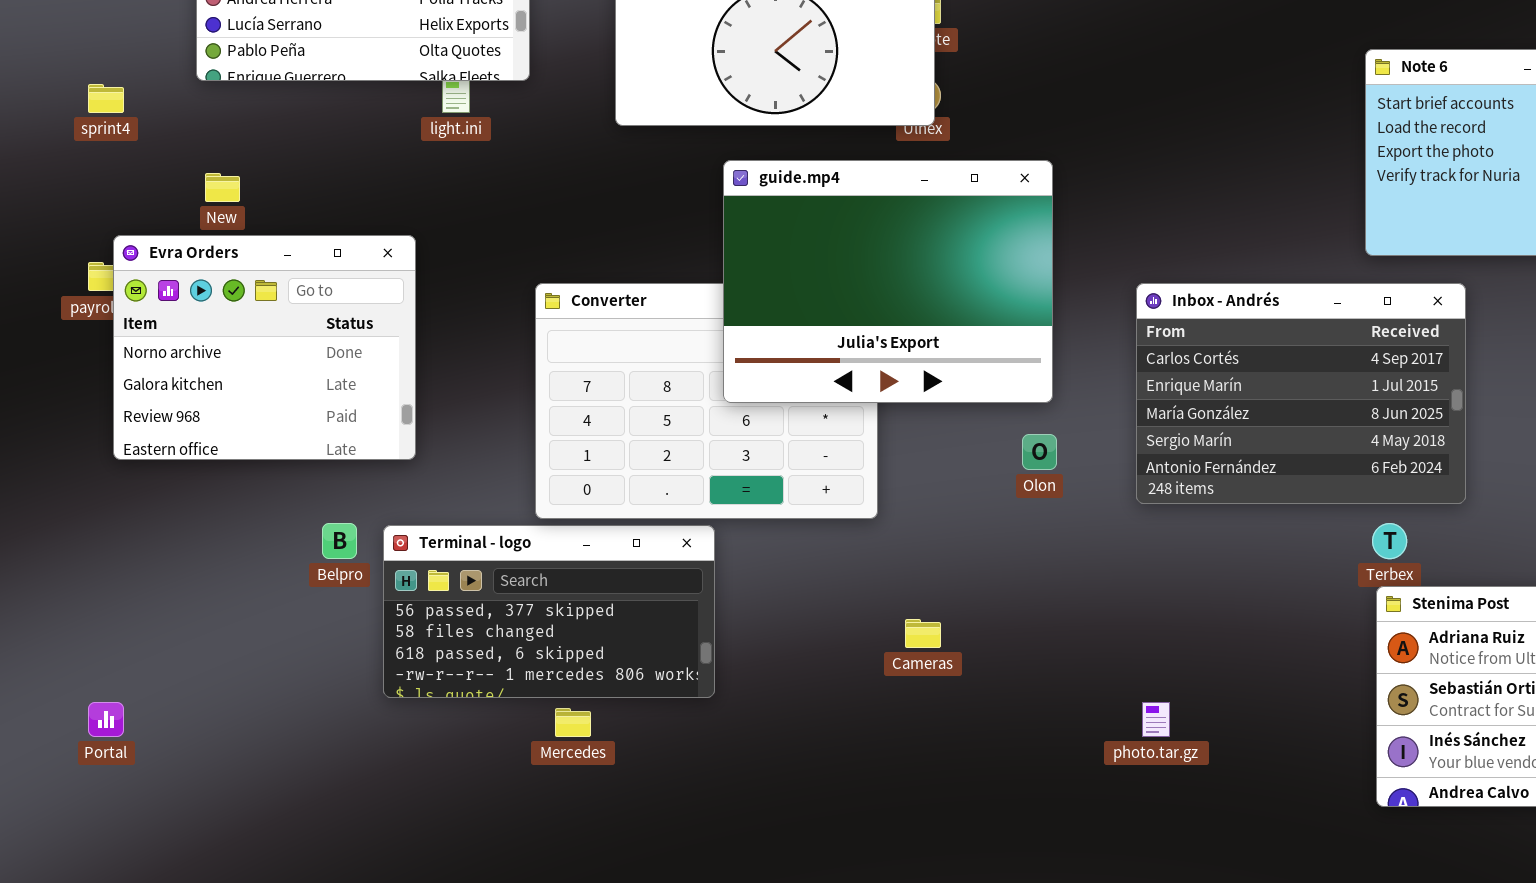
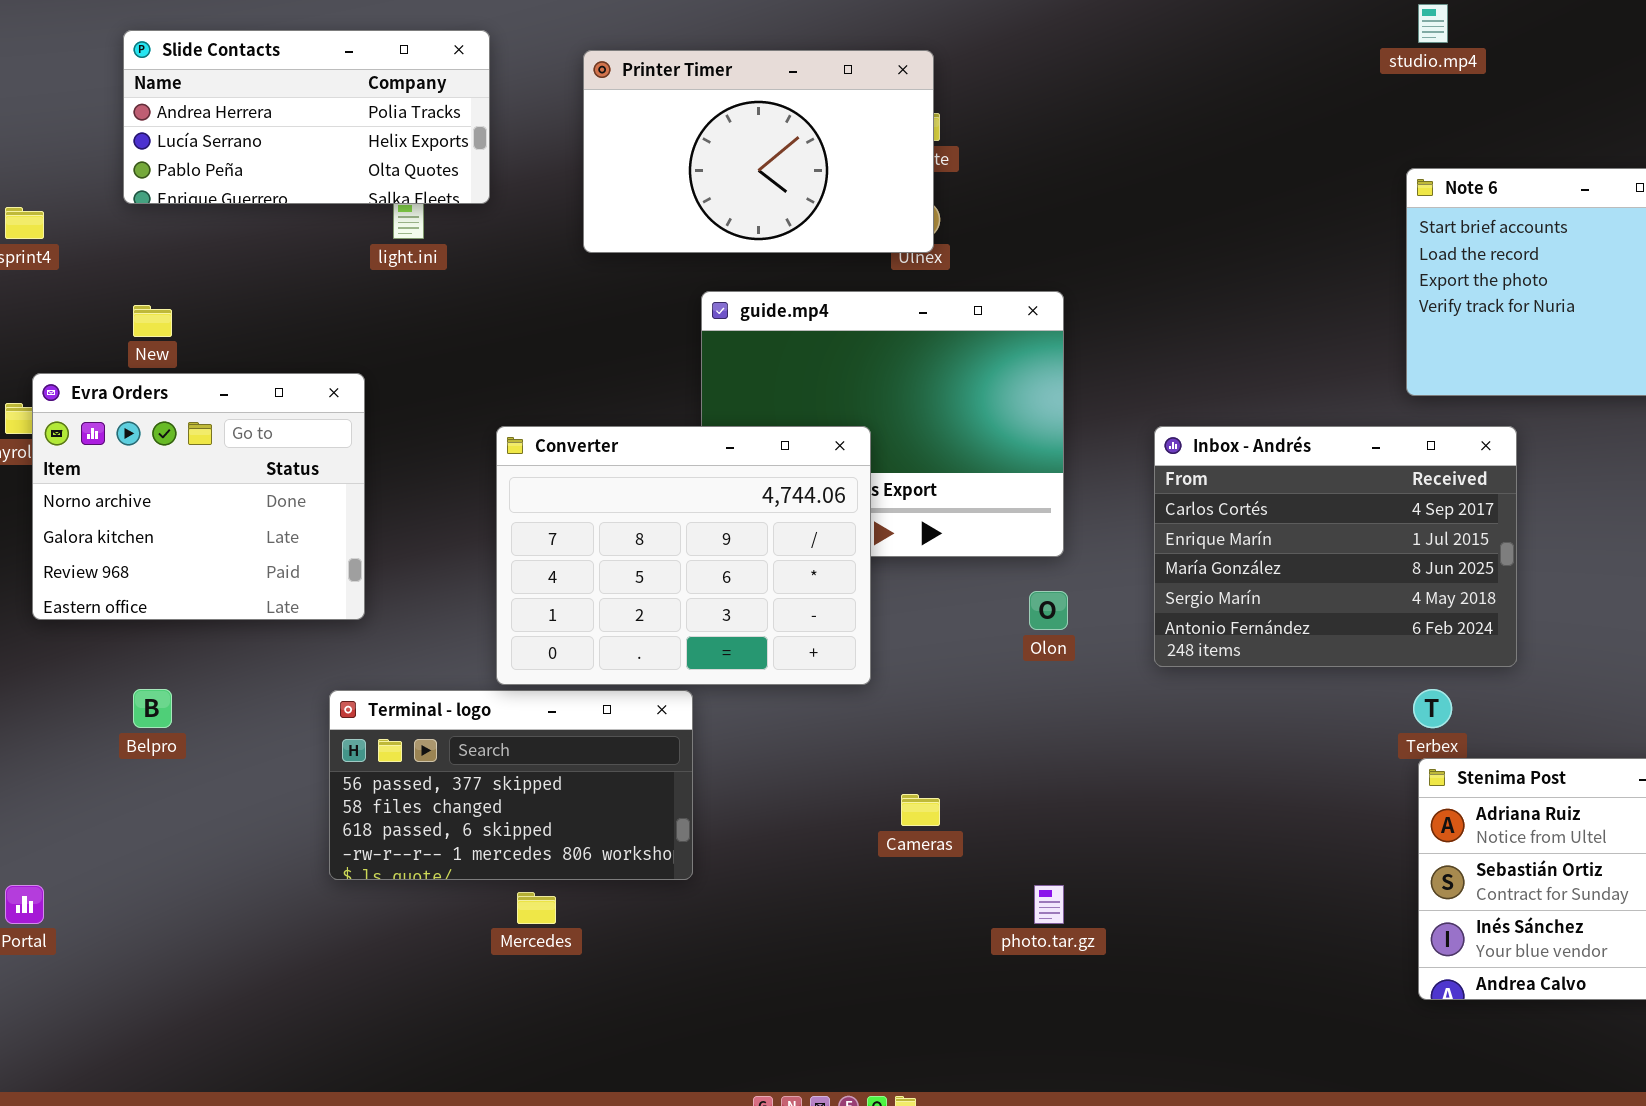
Converter: [535,283,878,519] -> [496,426,871,685], raised
Belpro: [322,523,357,559] -> [133,689,172,728], moved
photo.tar.gz: [1142,702,1170,737] -> [1034,885,1064,924], moved

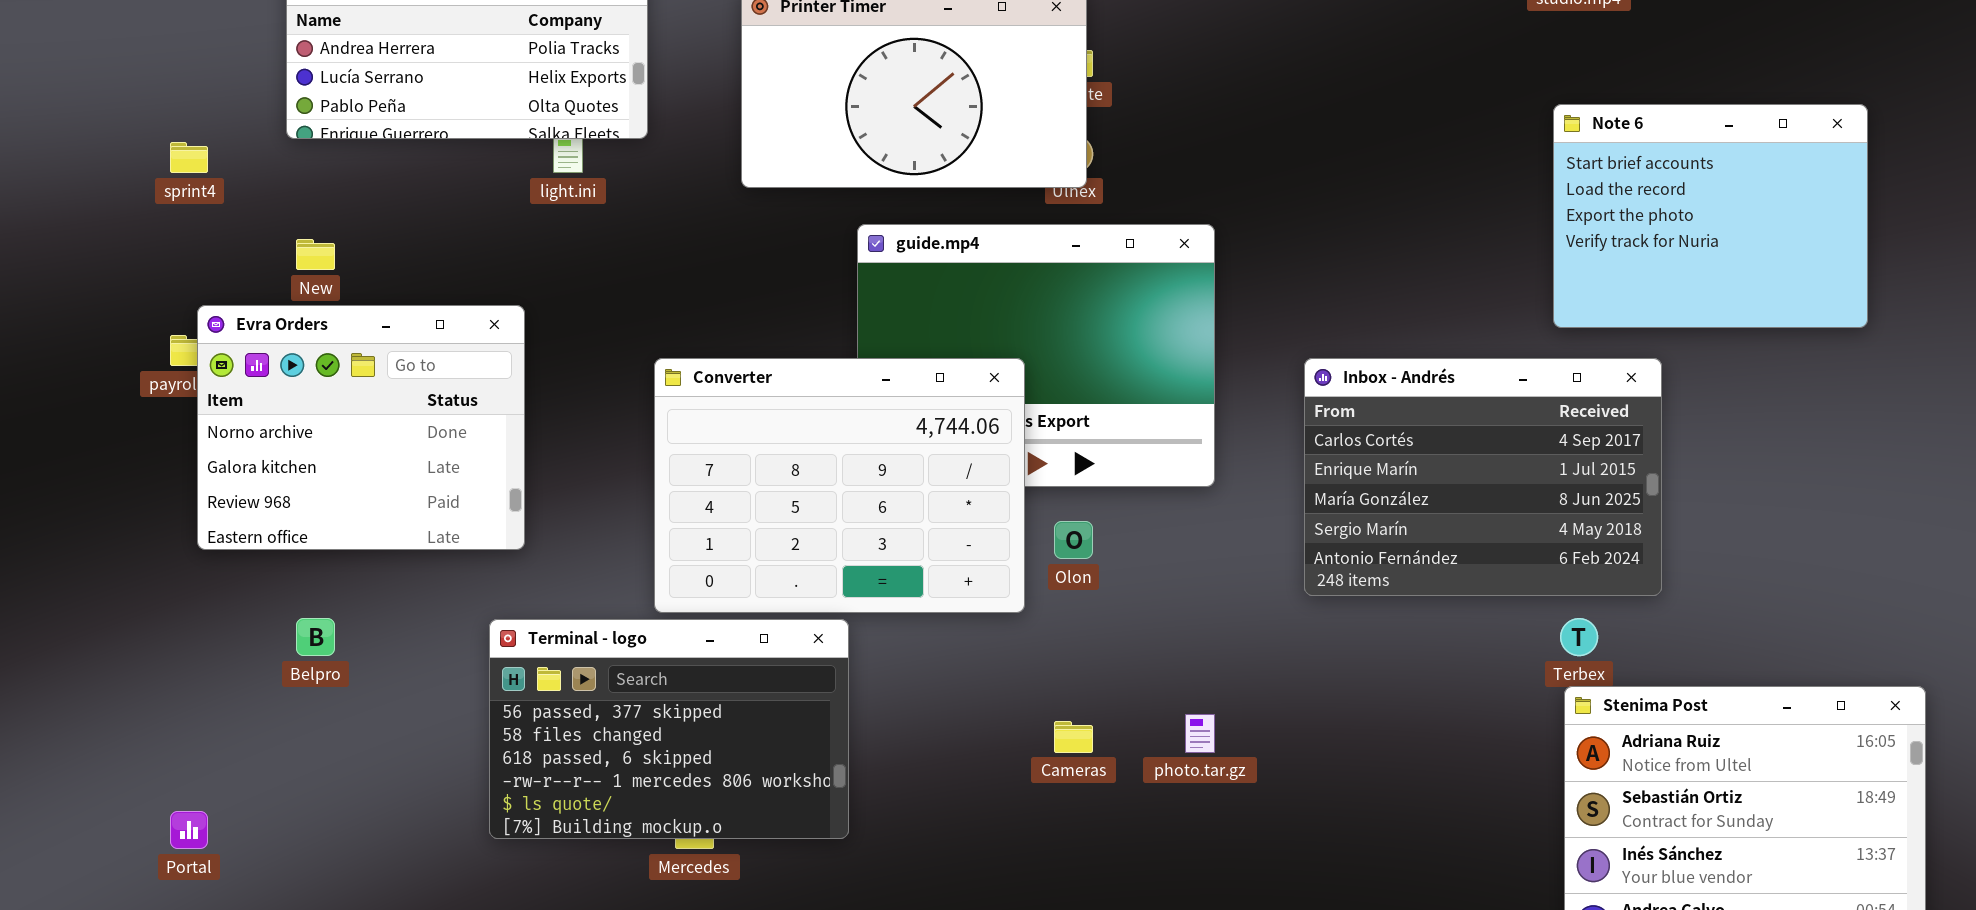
Olon: [1029,591,1068,630] -> [1054,521,1093,559], moved
Terminal - logo: [329,690,693,880] -> [489,619,849,839], resized
photo.tar.gz: [1034,885,1064,924] -> [1185,714,1215,753], moved

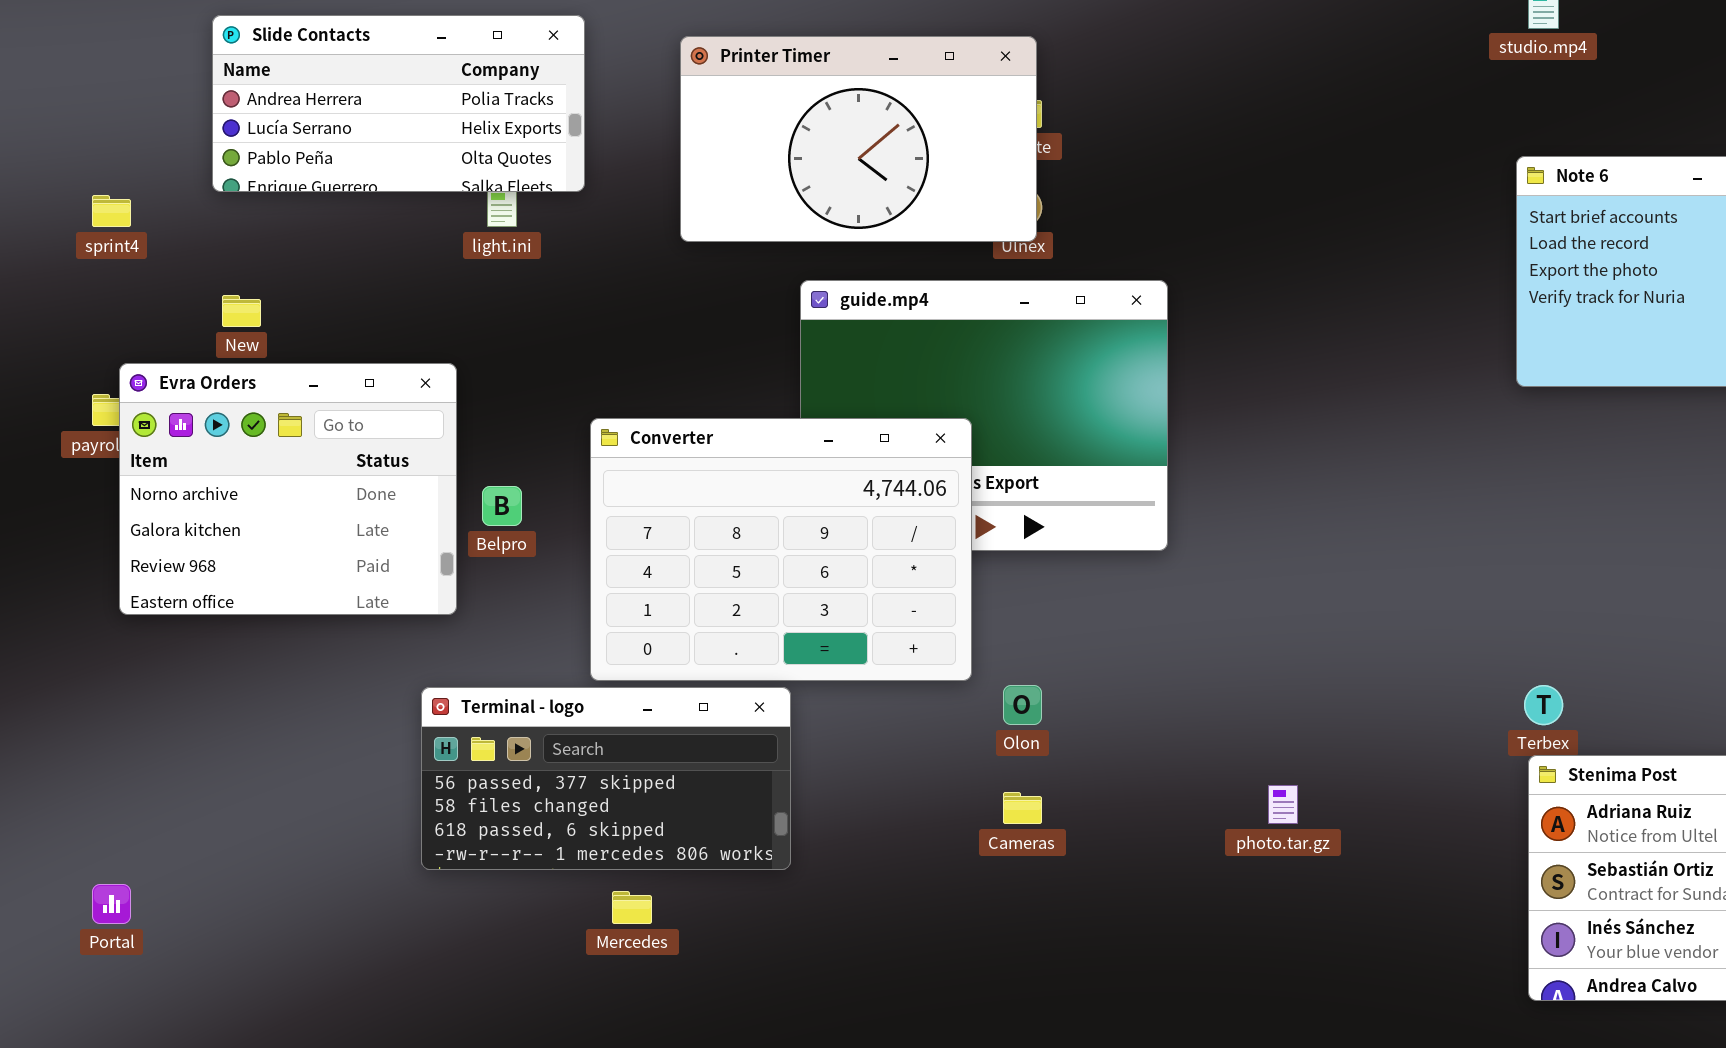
Inbox - Andrés: [1304,358,1662,596] -> none, closed
Olon: [1054,521,1093,559] -> [1003,685,1042,725], moved
Belpro: [296,618,335,656] -> [482,486,522,526], moved
Terminal - logo: [489,619,849,839] -> [421,687,791,870], resized
photo.tar.gz: [1185,714,1215,753] -> [1268,785,1298,824], moved

